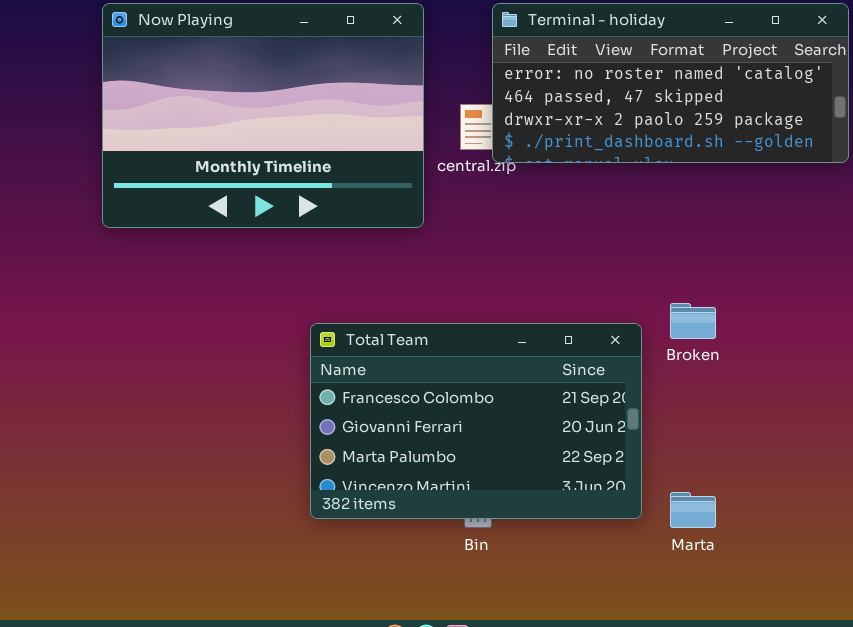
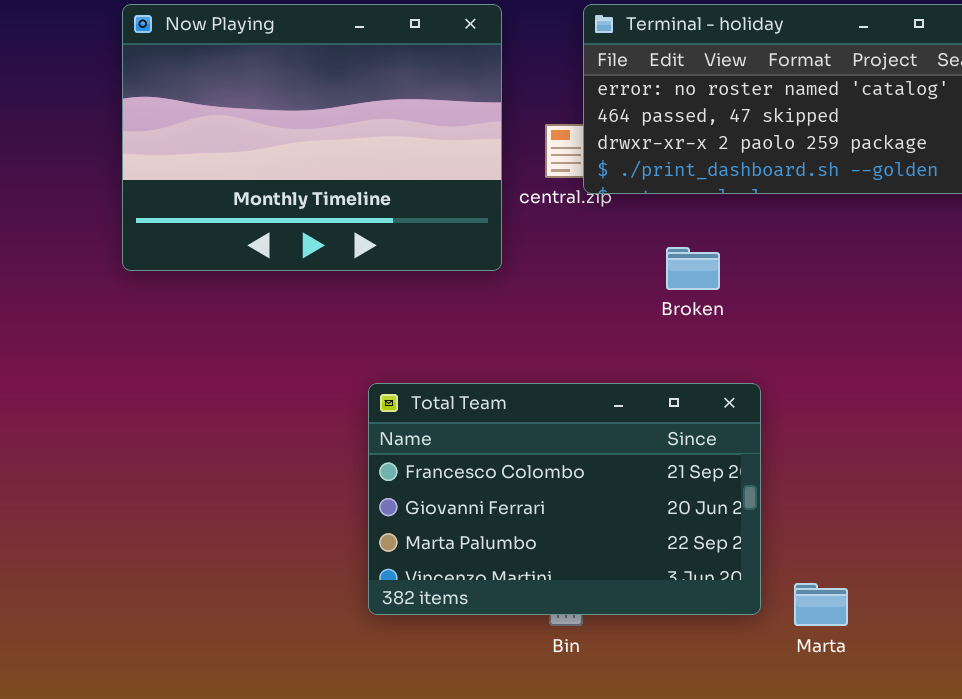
Broken: [670,303,716,339] -> [666,247,720,290], moved

